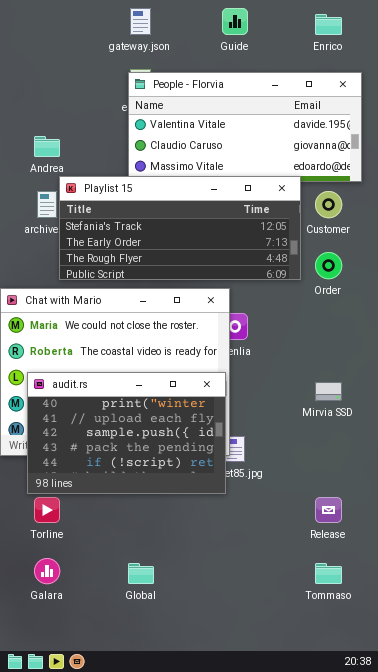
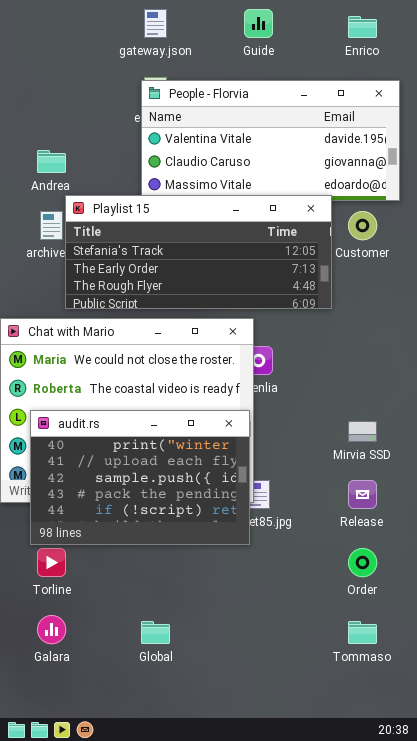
Order: [315,252,342,279] -> [348,548,377,577], moved
Release: [315,497,342,523] -> [348,480,377,509], moved

